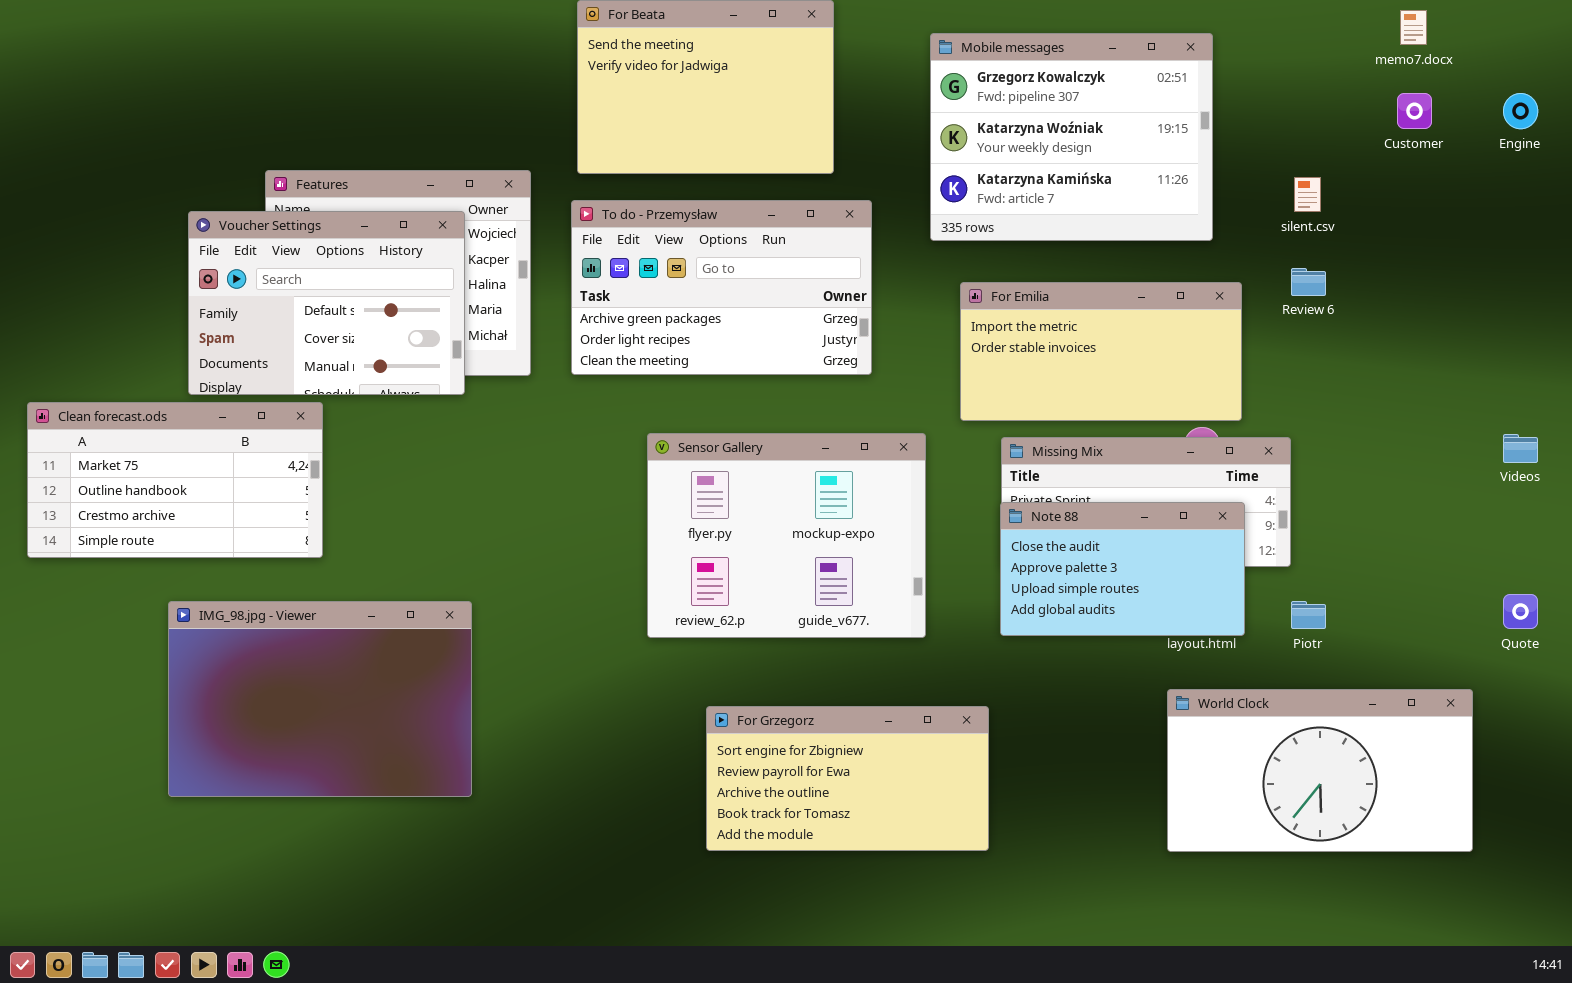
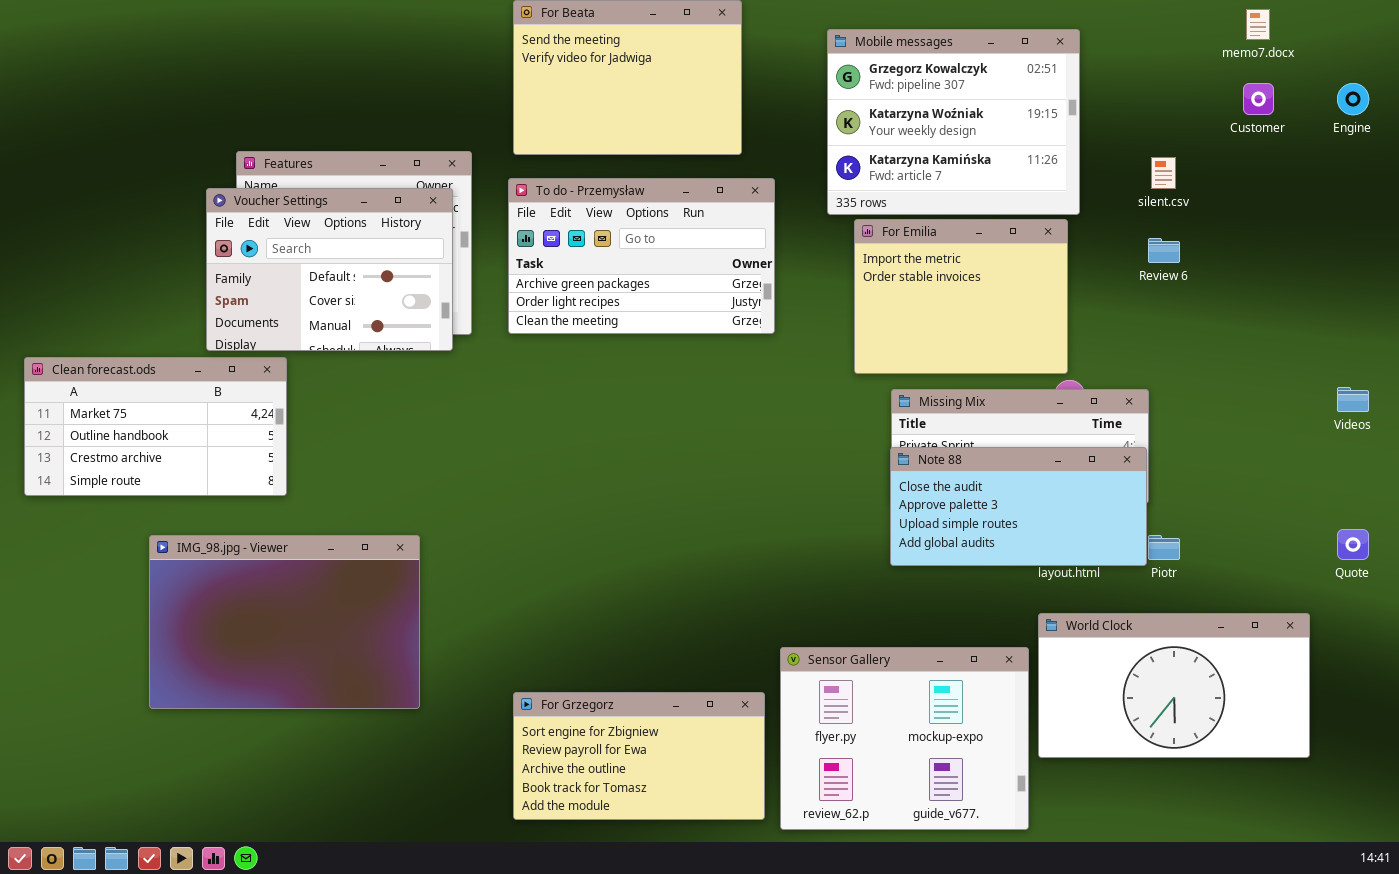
Voucher Settings: [188,211,465,395] -> [206,188,453,351], moved
For Emilia: [960,282,1242,421] -> [854,219,1068,374], resized
Sensor Gallery: [647,433,926,638] -> [780,647,1029,830], moved
Note 88: [1000,502,1245,636] -> [890,447,1147,566], resized
For Grzegorz: [706,706,989,851] -> [513,692,765,820], moved

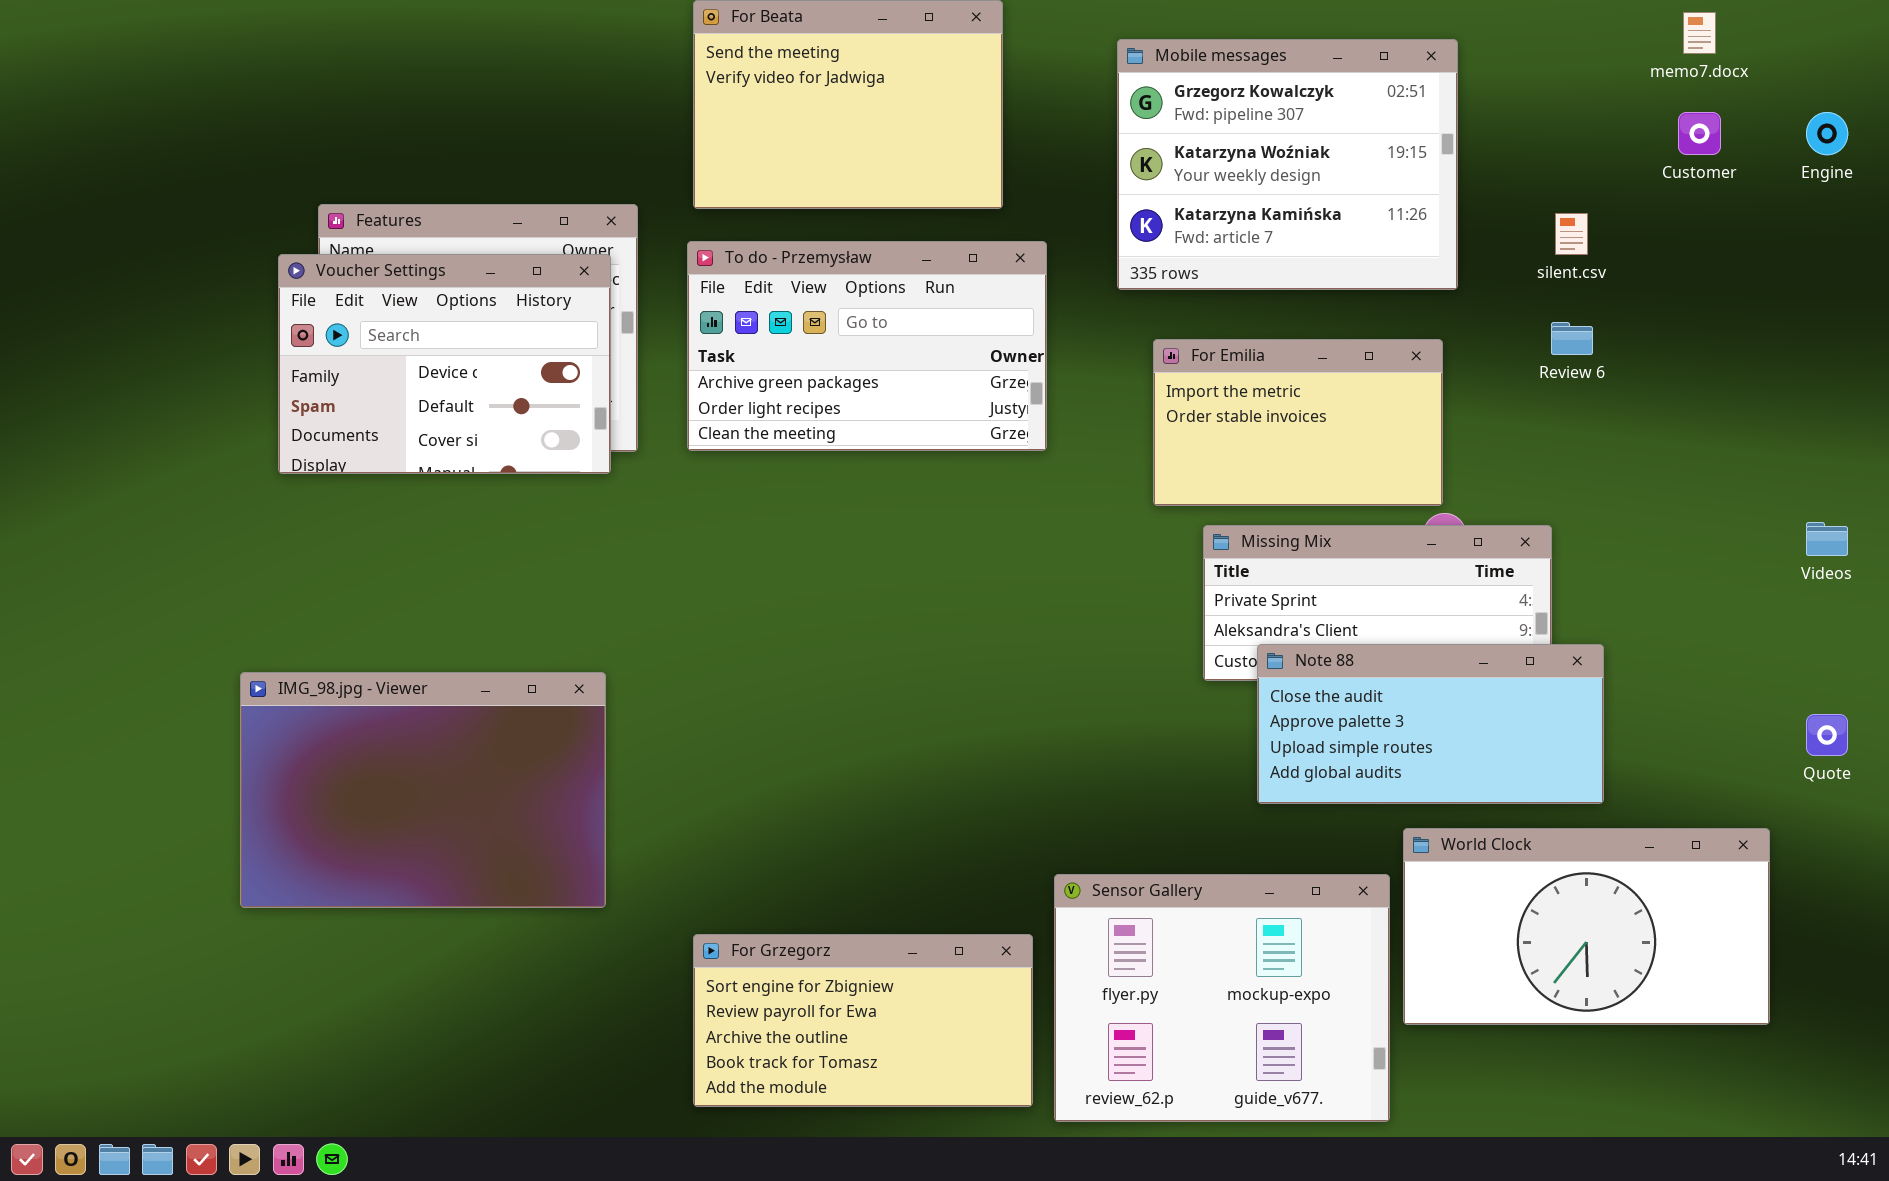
Voucher Settings: [206,188,453,351] -> [278,254,611,474], scrolled up 1 row
For Emilia: [854,219,1068,374] -> [1153,339,1443,506], resized
Clean forecast.ods: [24,357,287,496] -> none, closed
Note 88: [890,447,1147,566] -> [1257,644,1604,804], moved
IMG_98.jpg - Viewer: [149,535,420,709] -> [240,672,606,908], moved

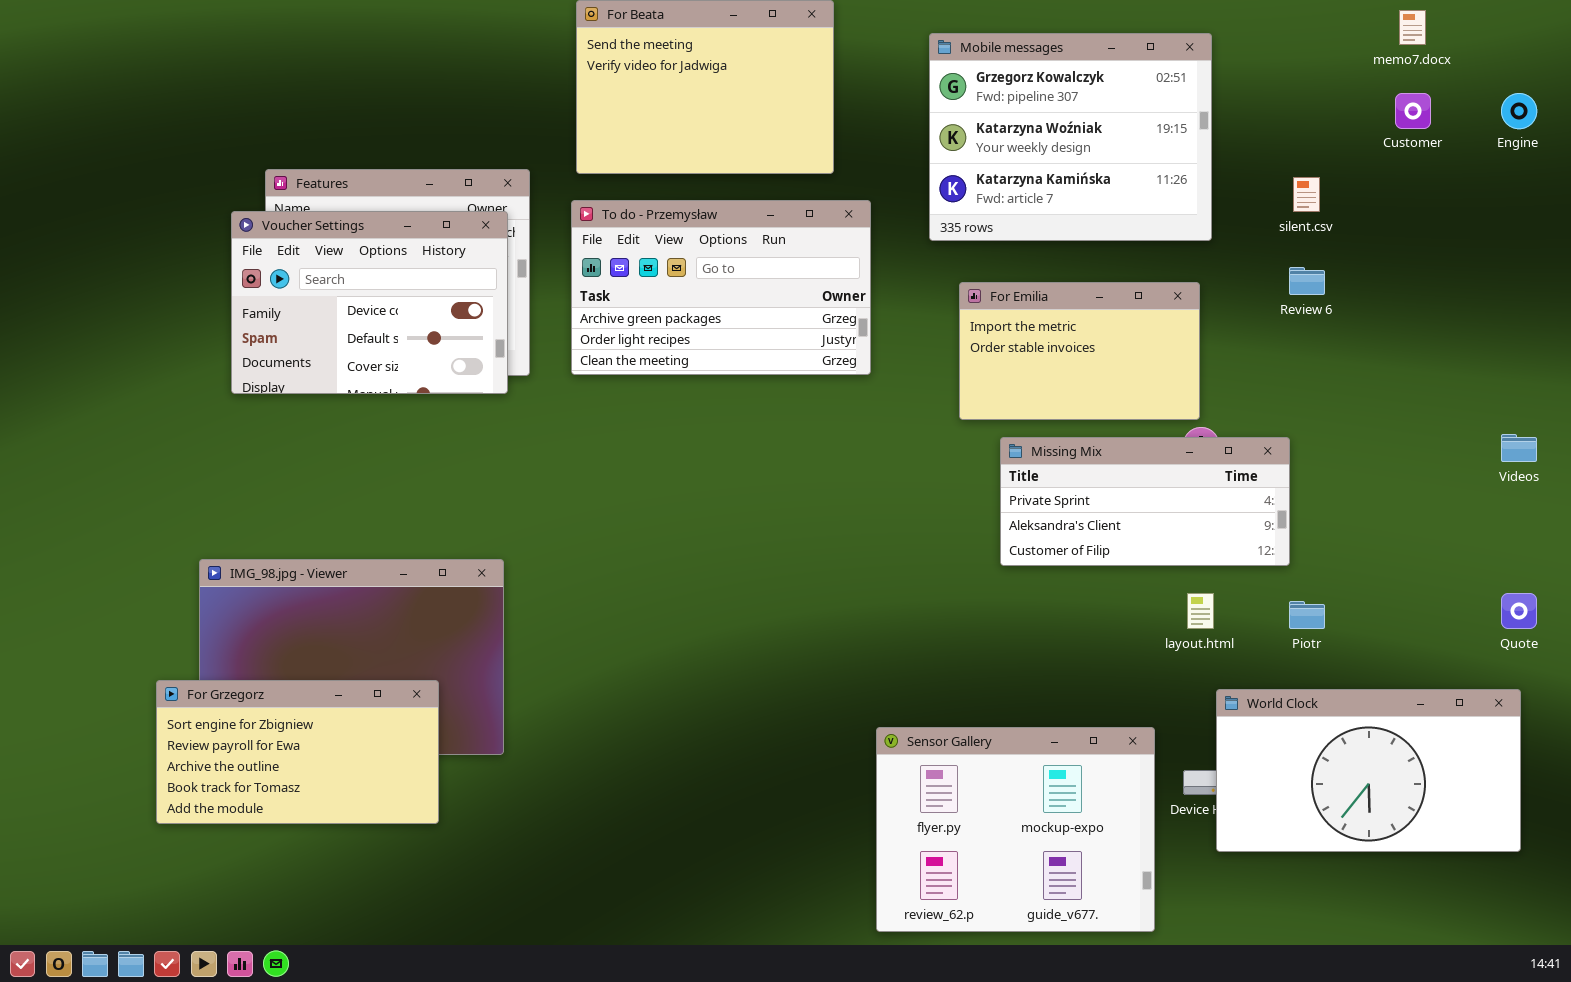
Note 88: [1257,644,1604,804] -> none, closed
World Clock: [1403,828,1770,1025] -> [1216,689,1521,852], moved
For Grzegorz: [693,934,1033,1107] -> [156,680,439,824], moved

